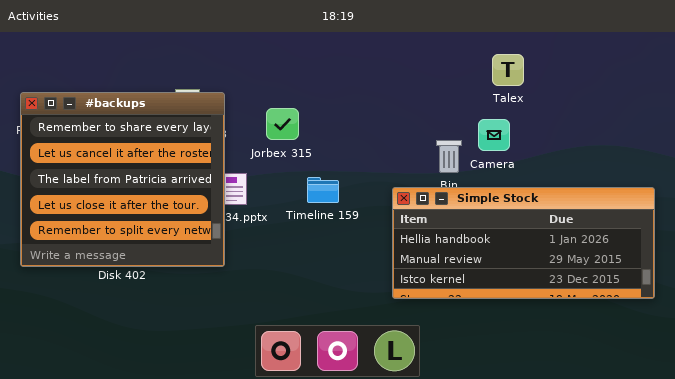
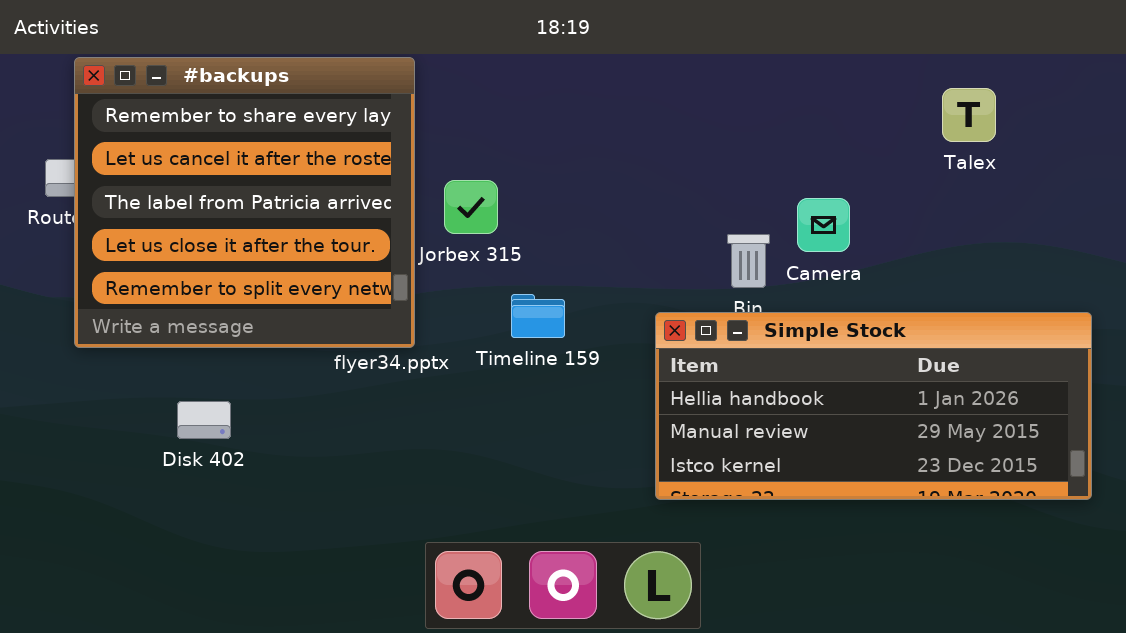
Talex: [492,54,524,86] -> [942,88,996,142], moved
#backups: [20,92,225,267] -> [74,57,415,348], moved

